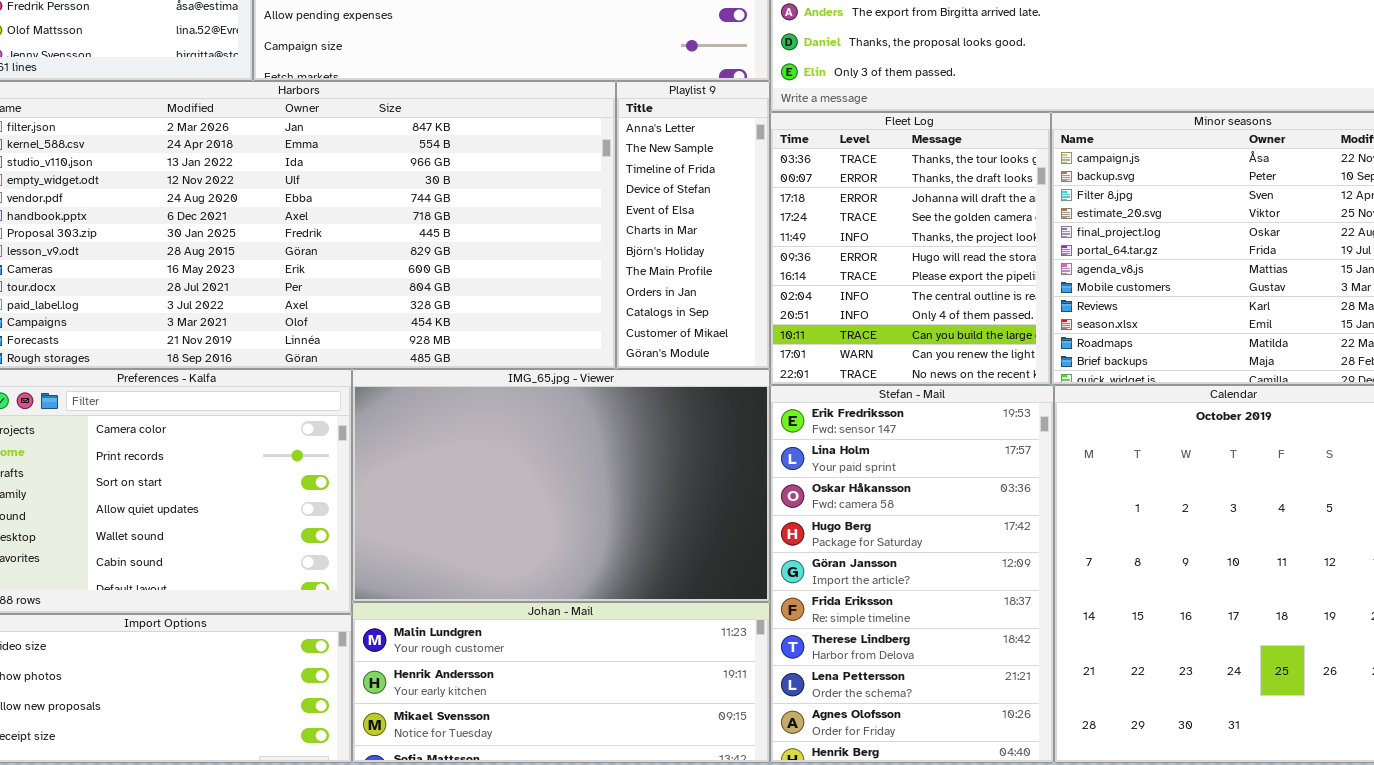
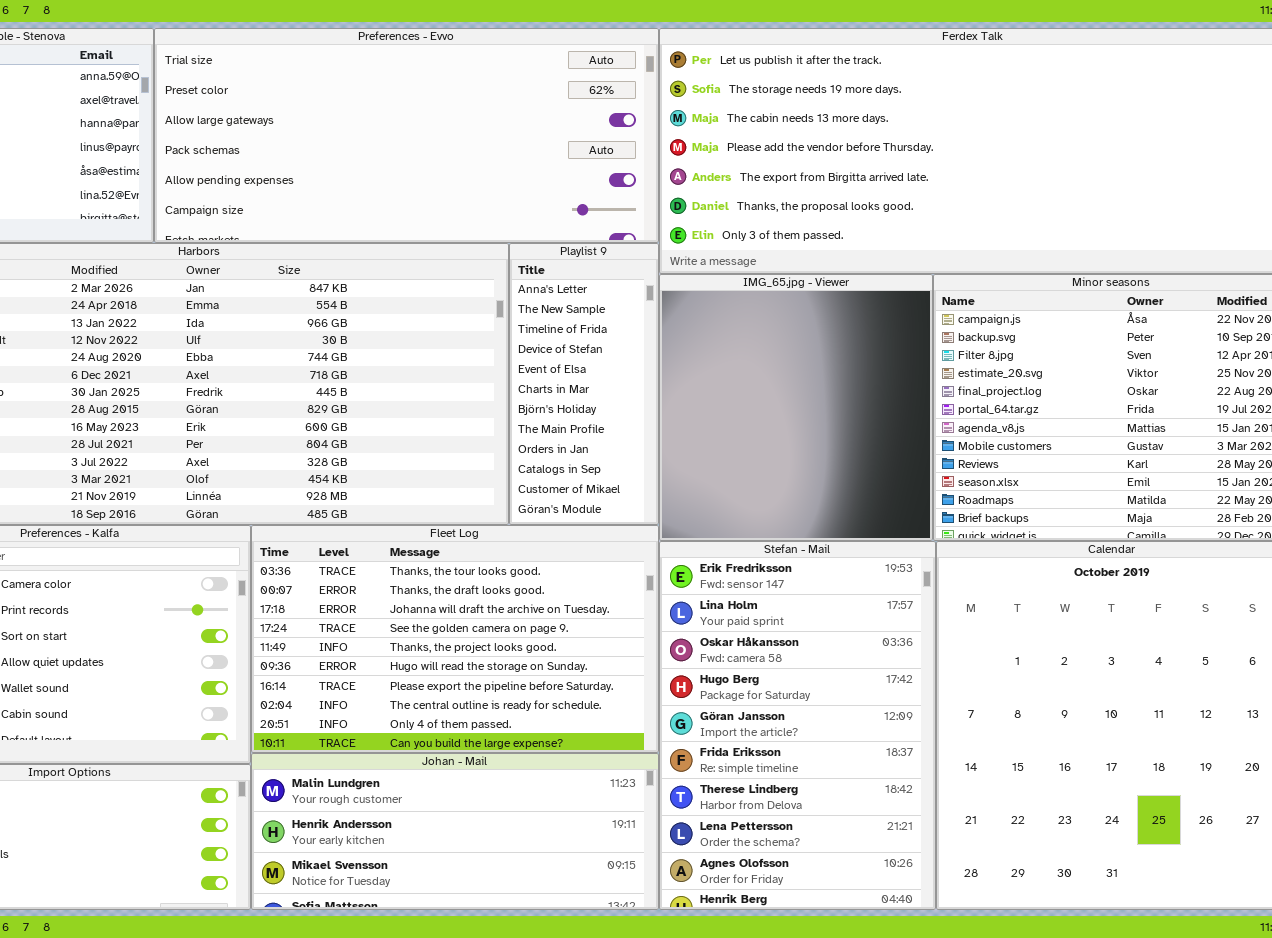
Fleet Log: [770,112,1051,385] -> [251,525,659,753], moved, resized
IMG_65.jpg - Viewer: [352,369,770,602] -> [659,274,933,541], moved, resized

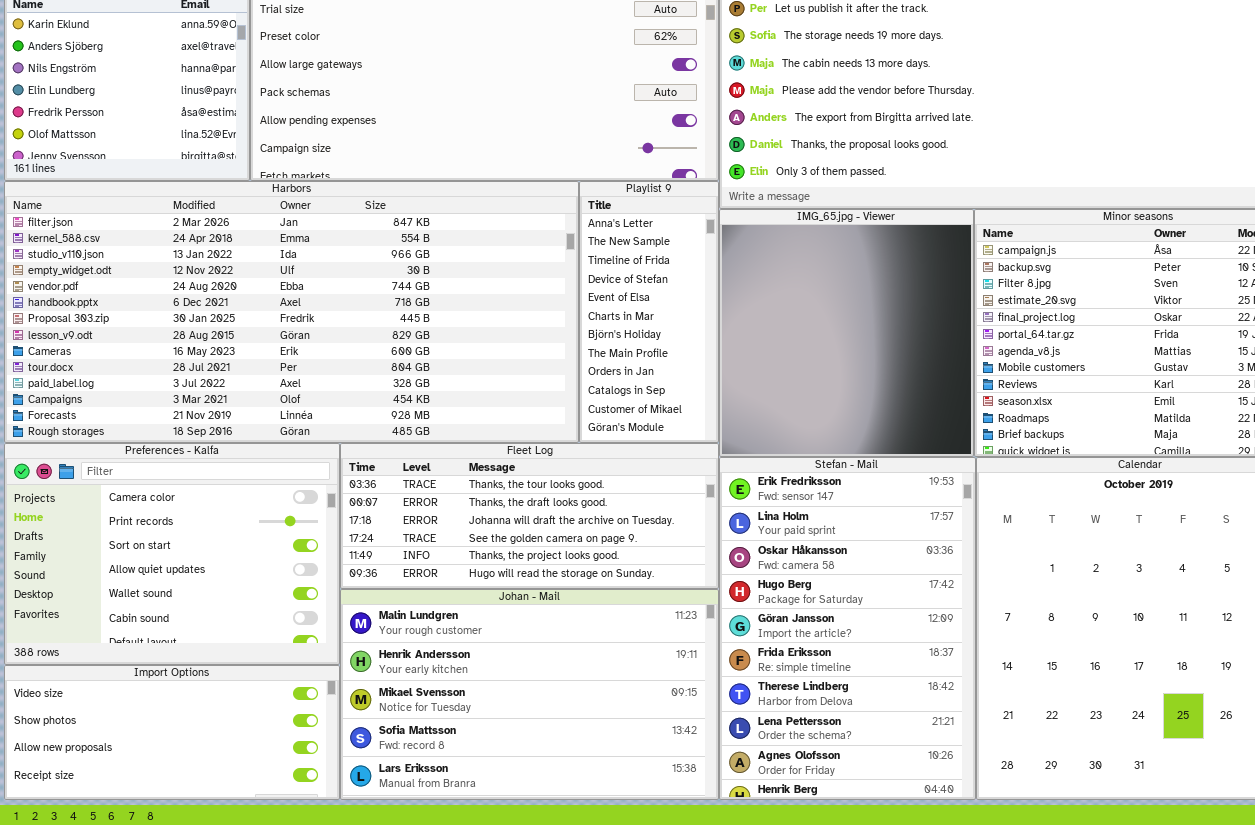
Fleet Log: [251,525,659,753] -> [340,443,719,589], resized
Johan - Mail: [251,753,659,910] -> [340,589,719,800], resized

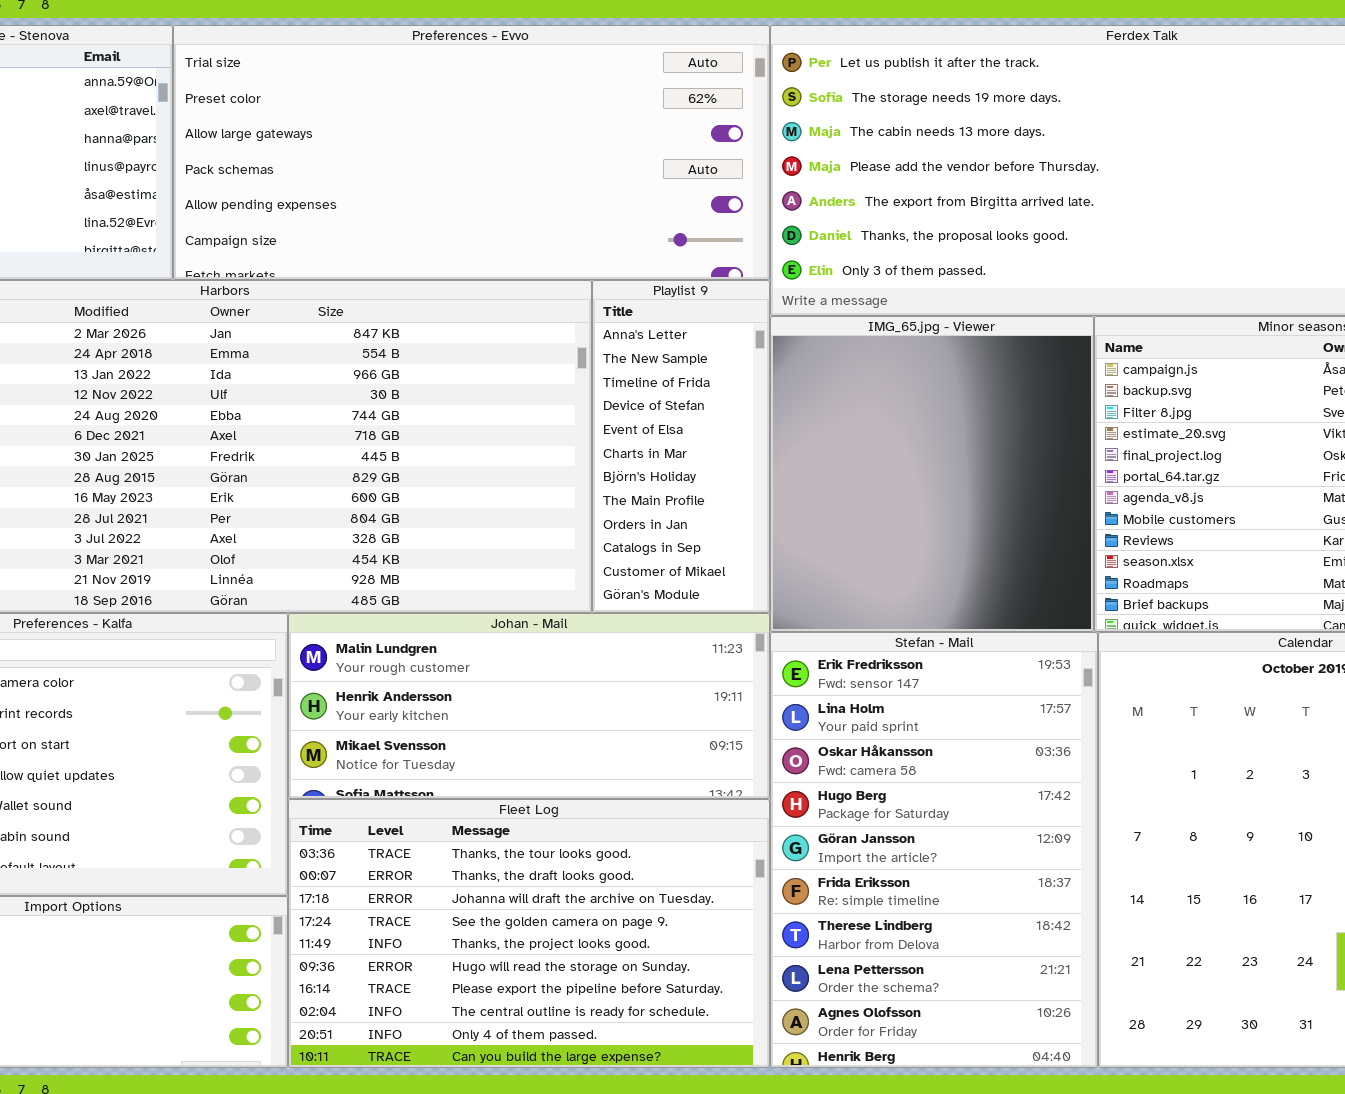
Fleet Log: [340,443,719,589] -> [288,799,770,1068], moved, resized
Johan - Mail: [340,589,719,800] -> [288,613,770,799], moved, resized

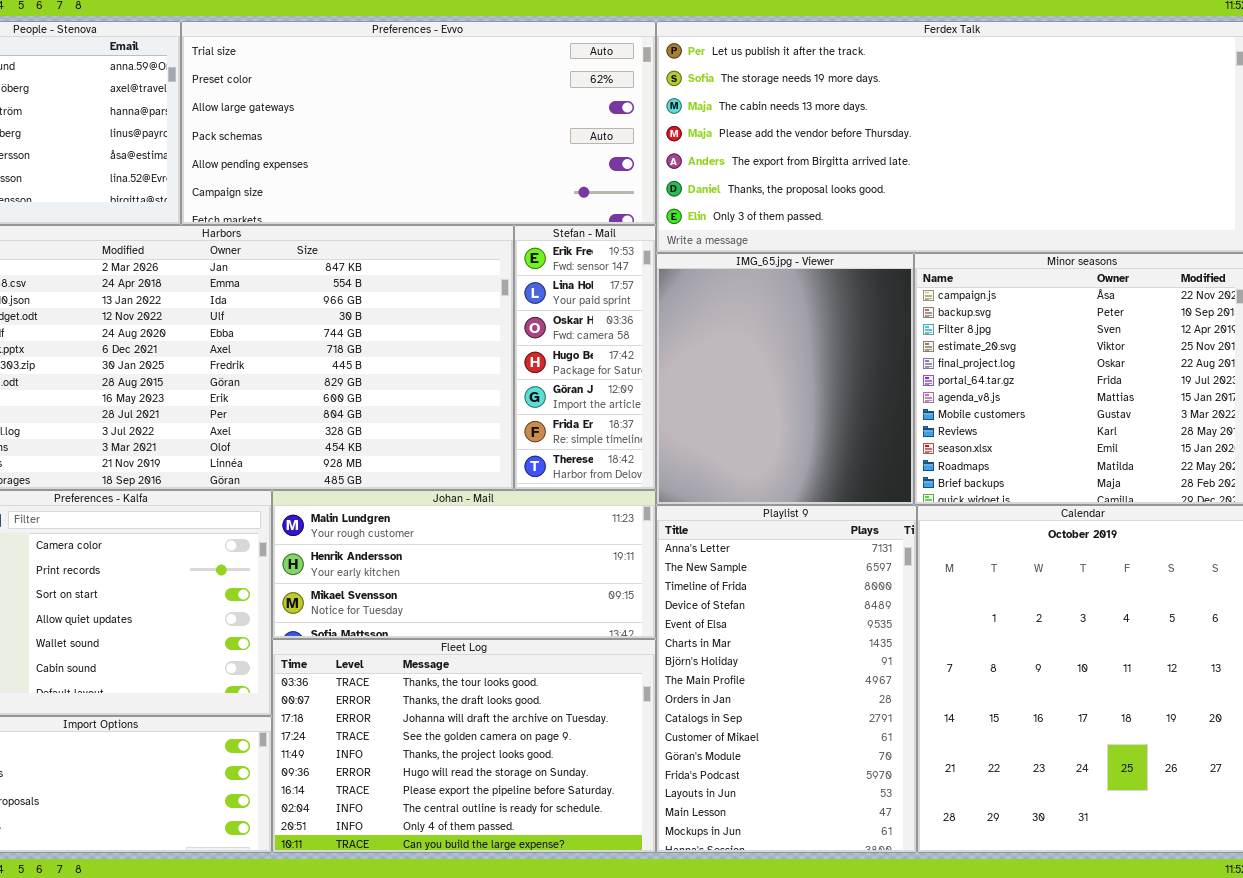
Playlist 9: [592,280,770,613] -> [656,505,917,853], moved, resized
Stefan - Mail: [770,632,1098,1068] -> [514,225,656,490], moved, resized

